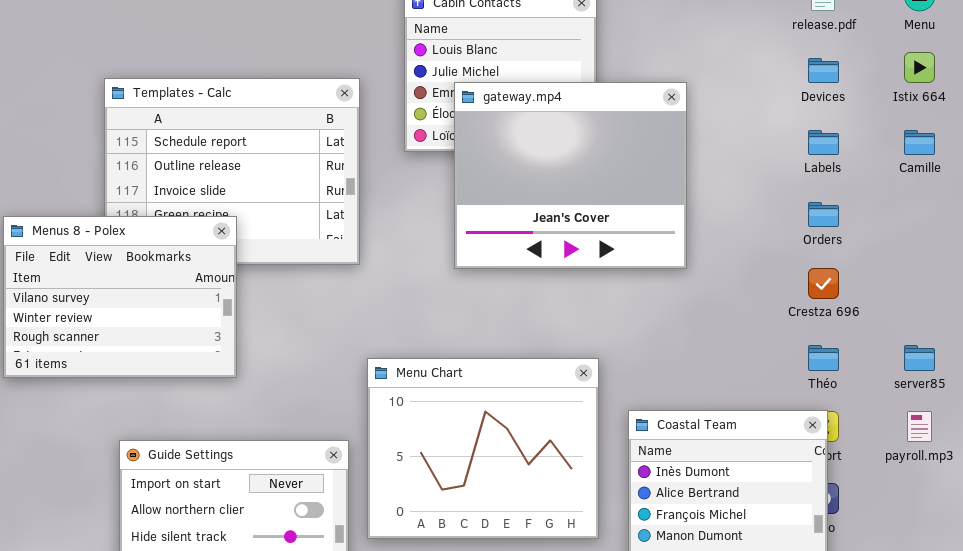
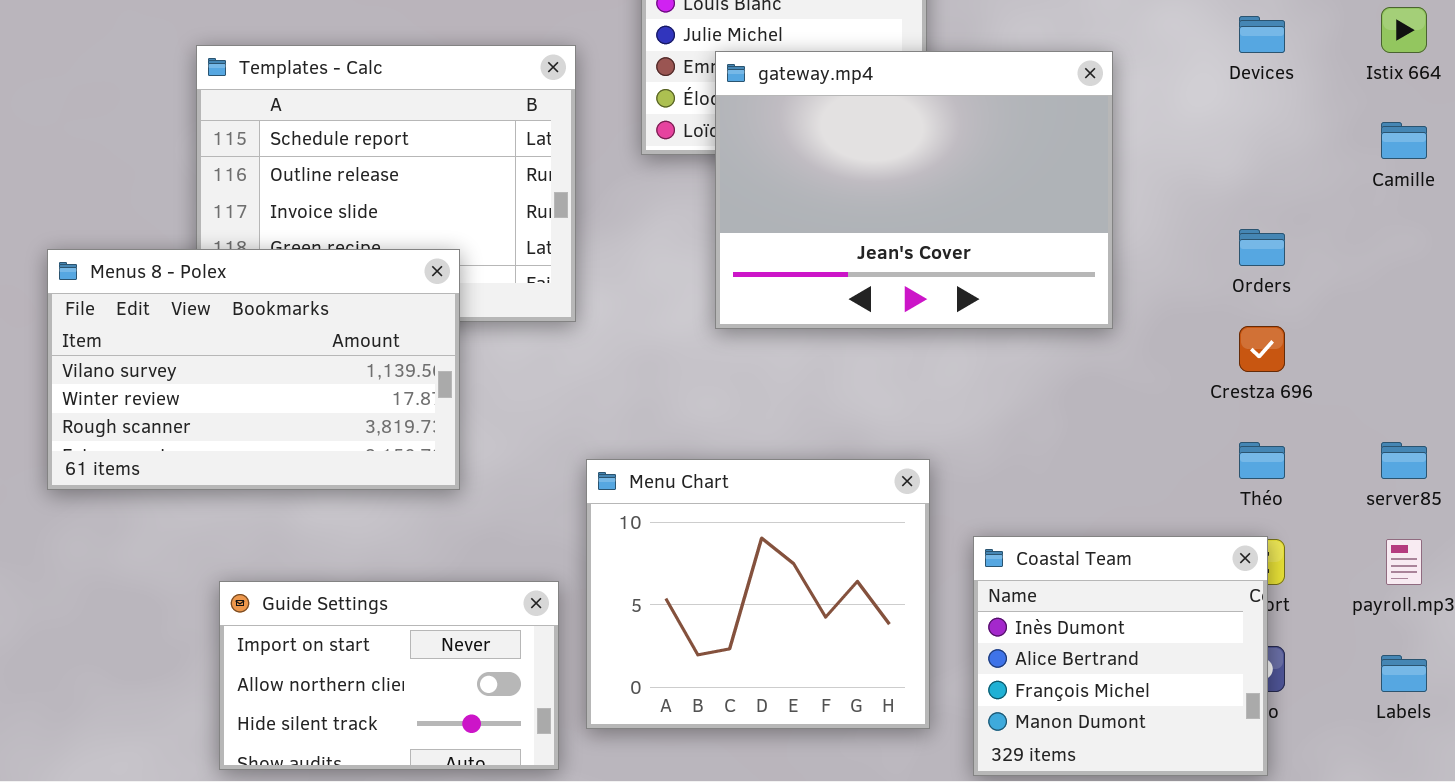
gateway.mp4: [454,82,687,269] -> [715,51,1113,329], resized
Labels: [808,130,839,155] -> [1381,655,1427,692], moved
Menus 8 - Polex: [3,216,237,378] -> [47,249,460,490], resized

